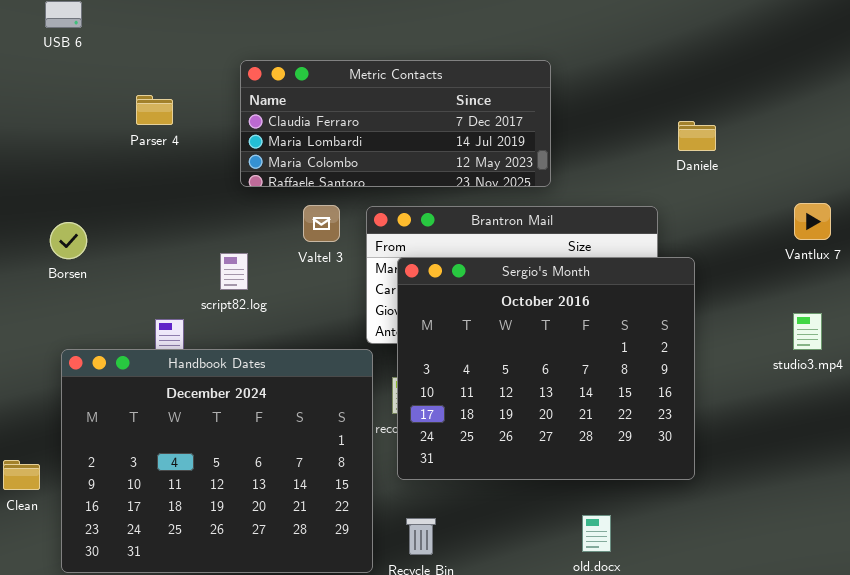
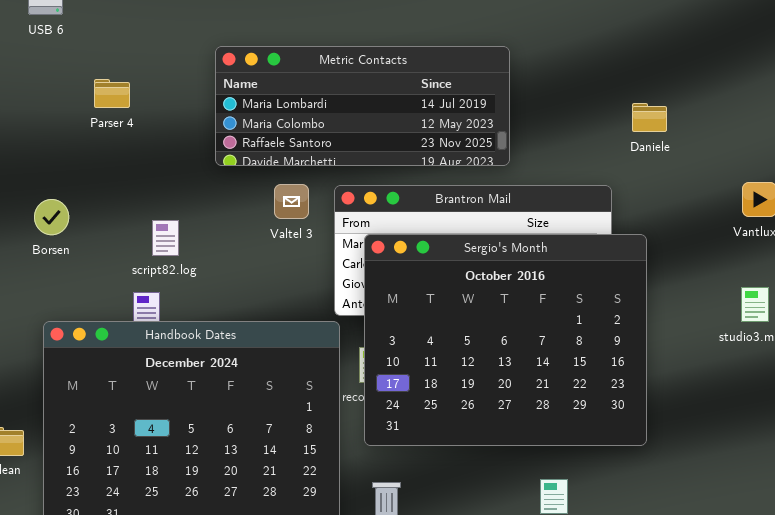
Metric Contacts: [240,60,551,187] -> [215,46,510,166], scrolled down 1 row
Parser 4: [136,95,173,125] -> [94,79,130,108], moved
script82.log: [220,253,248,290] -> [152,220,179,256], moved

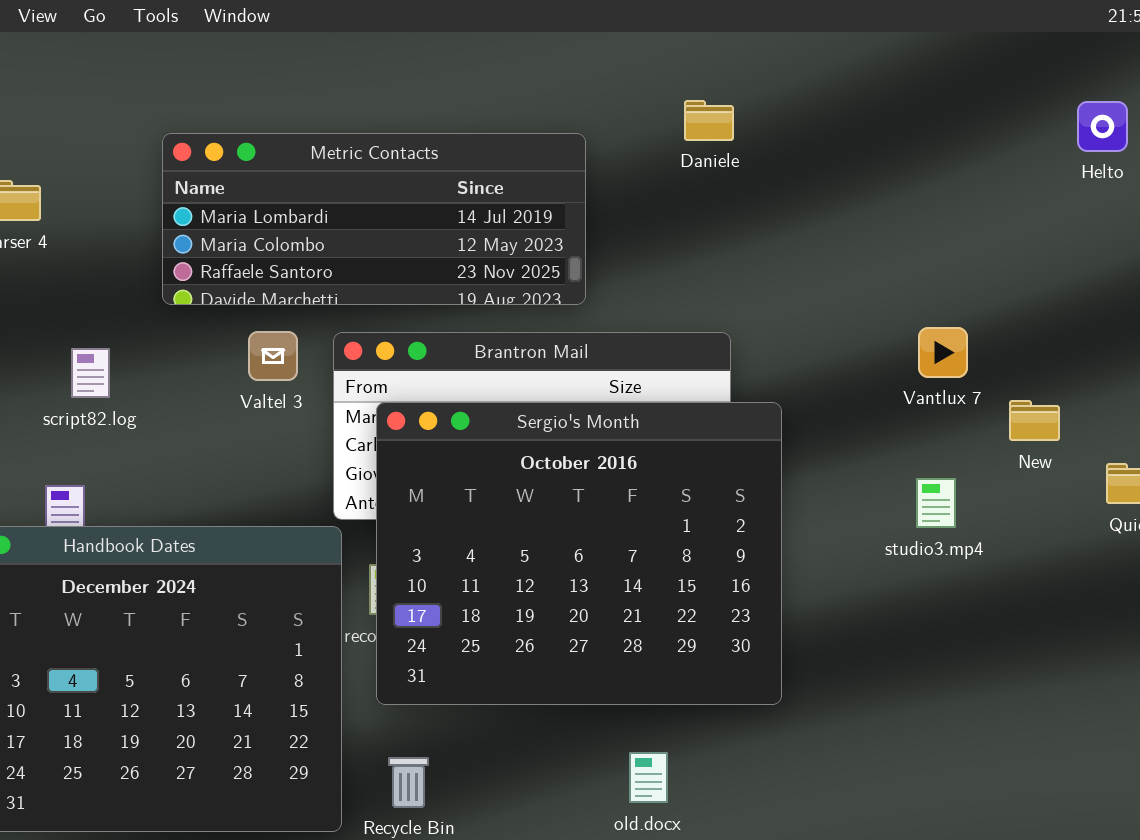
Daniele: [632,103,667,132] -> [684,100,734,141], moved
script82.log: [152,220,179,256] -> [71,348,110,398], moved

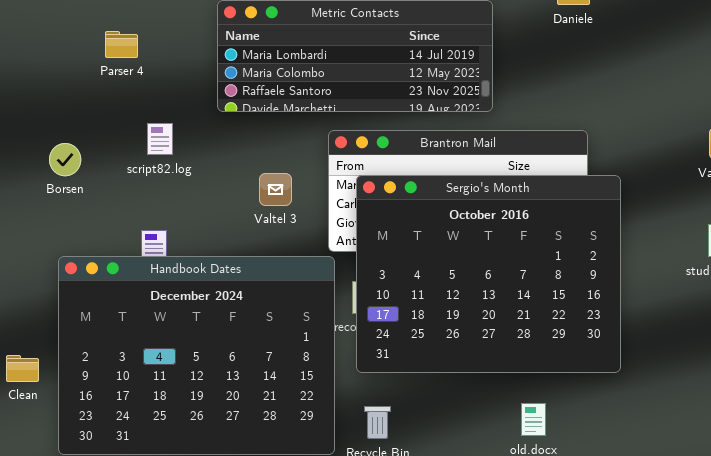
Valtel 3: [248,331,298,381] -> [259,173,292,206], moved
script82.log: [71,348,110,398] -> [147,123,173,155], moved

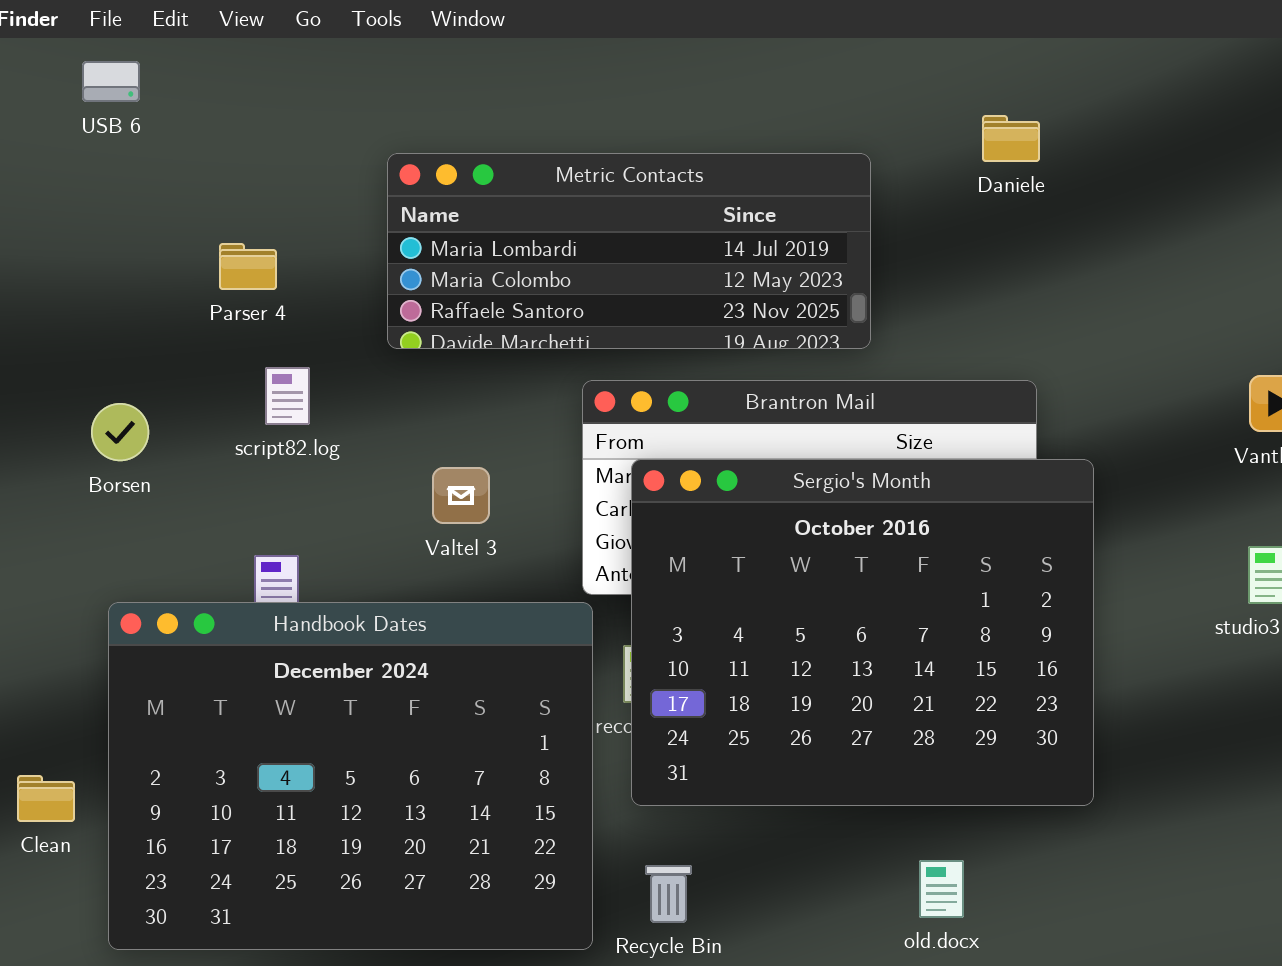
Parser 4: [105,31,138,58] -> [219,243,277,290], moved
Valtel 3: [259,173,292,206] -> [432,467,490,524], moved

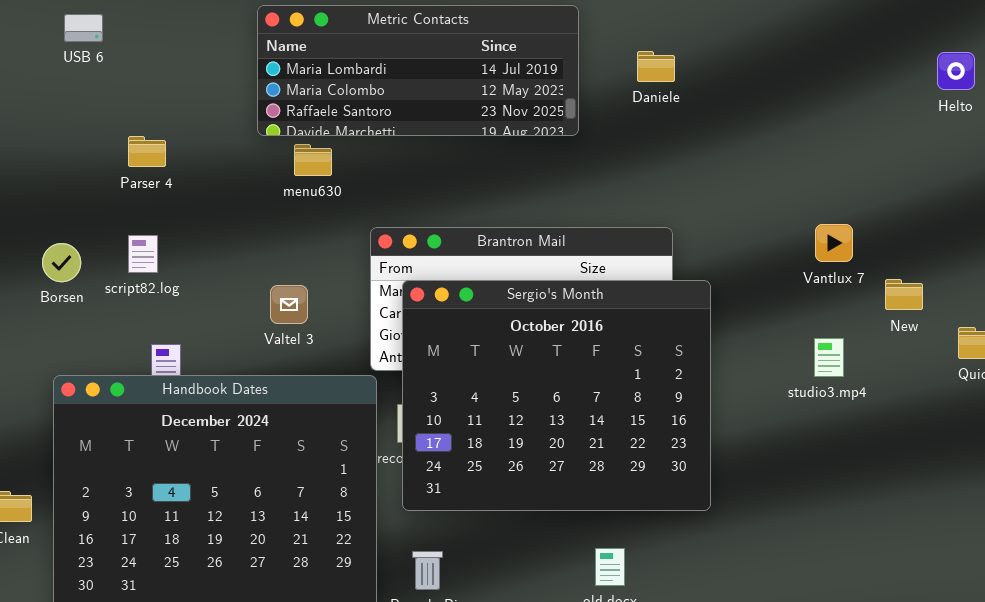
USB 6: [82,61,140,102] -> [64,14,103,42], moved
Metric Contacts: [387,153,871,349] -> [257,5,579,136], moved
script82.log: [265,367,310,425] -> [128,235,158,273], moved

